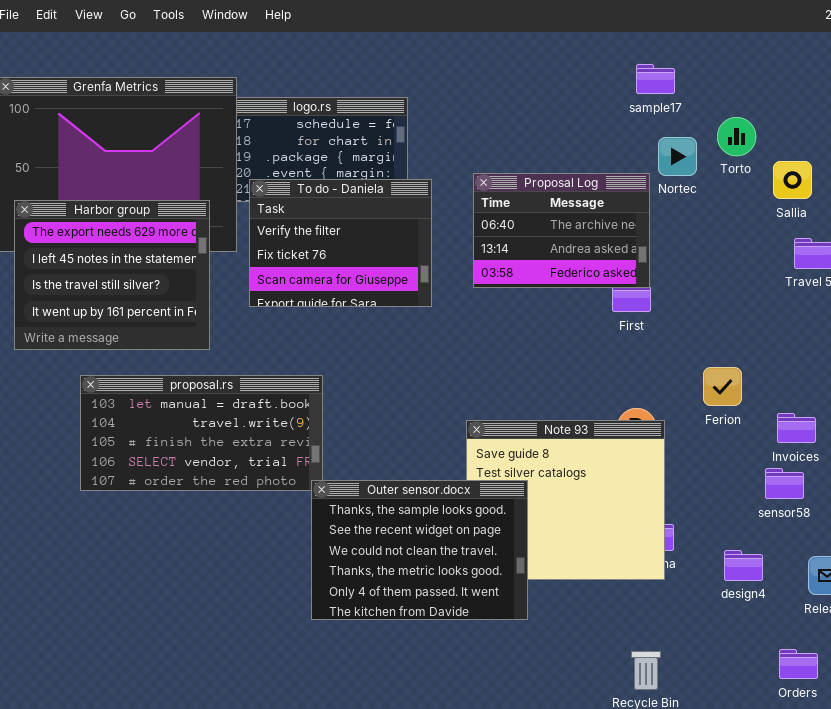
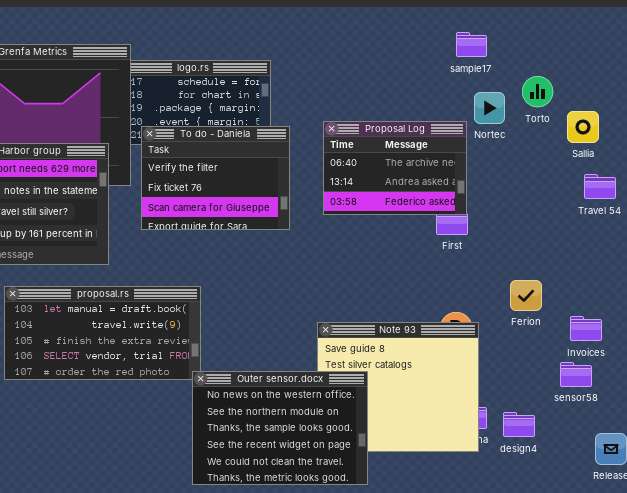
Outer sensor.docx: [311,480,528,620] -> [192,371,368,485], scrolled up 2 rows
design4: [724,550,763,581] -> [503,412,535,437], moved

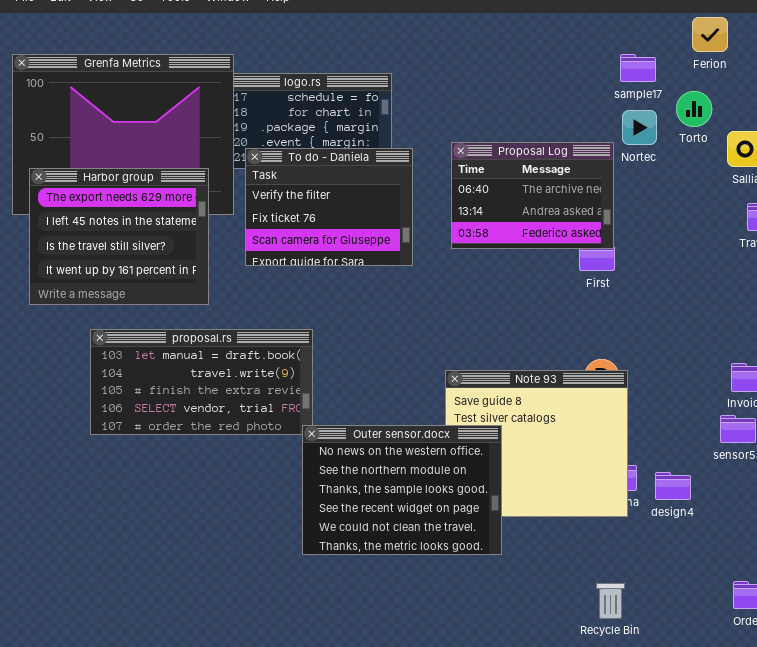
sample17: [456,32,487,57] -> [620,54,656,82], moved
Ferion: [510,280,542,311] -> [692,17,728,52], moved

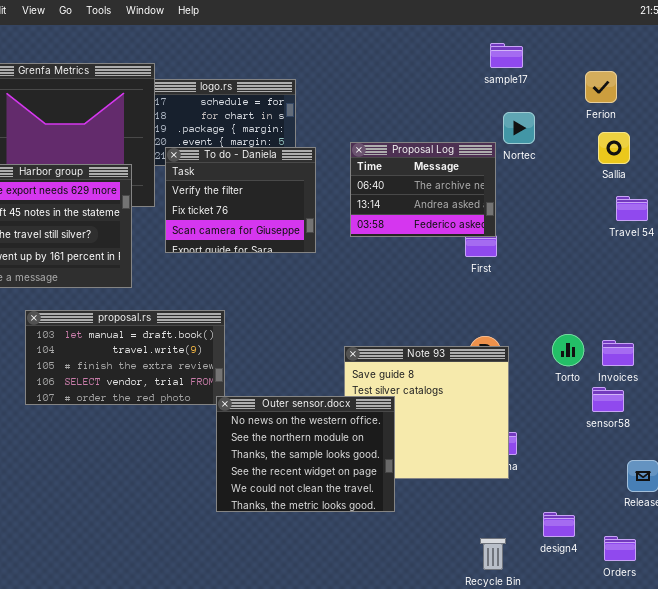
Ferion: [692,17,728,52] -> [585,71,617,103], moved
sample17: [620,54,656,82] -> [490,43,523,68], moved
Torto: [676,91,712,127] -> [552,334,584,366], moved
design4: [655,472,691,500] -> [543,512,575,537], moved

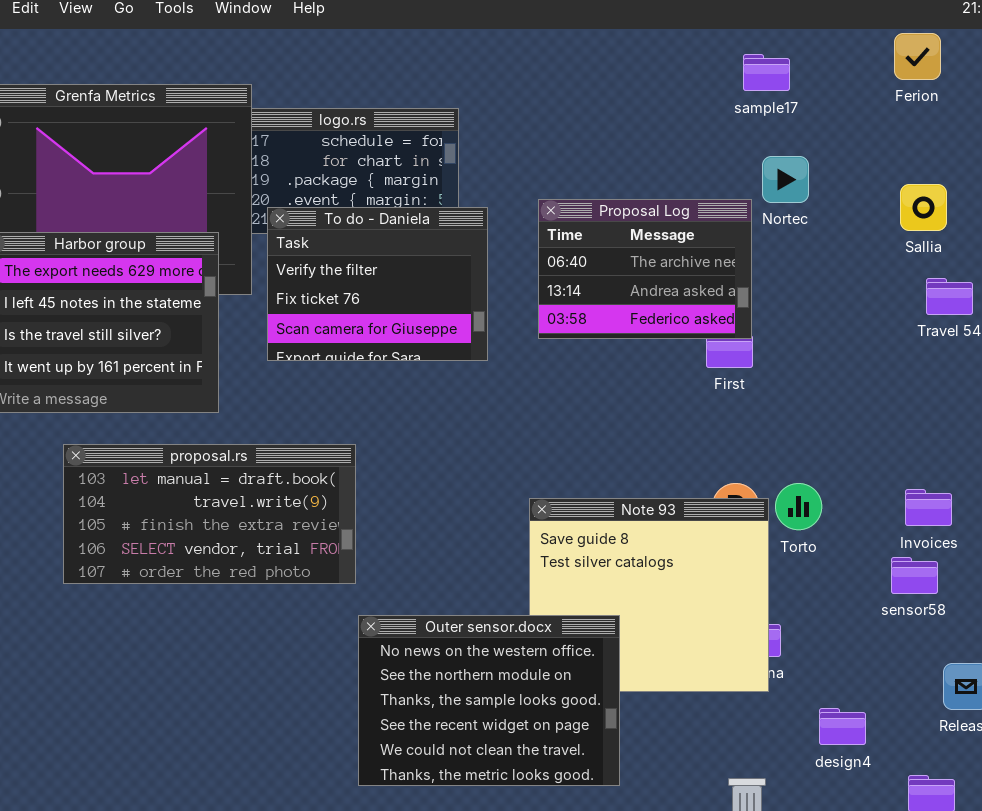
Ferion: [585,71,617,103] -> [894,33,941,80], moved
Torto: [552,334,584,366] -> [775,483,822,530], moved
Outer sensor.docx: [216,396,395,512] -> [358,615,620,786], moved
design4: [543,512,575,537] -> [819,708,866,745], moved

